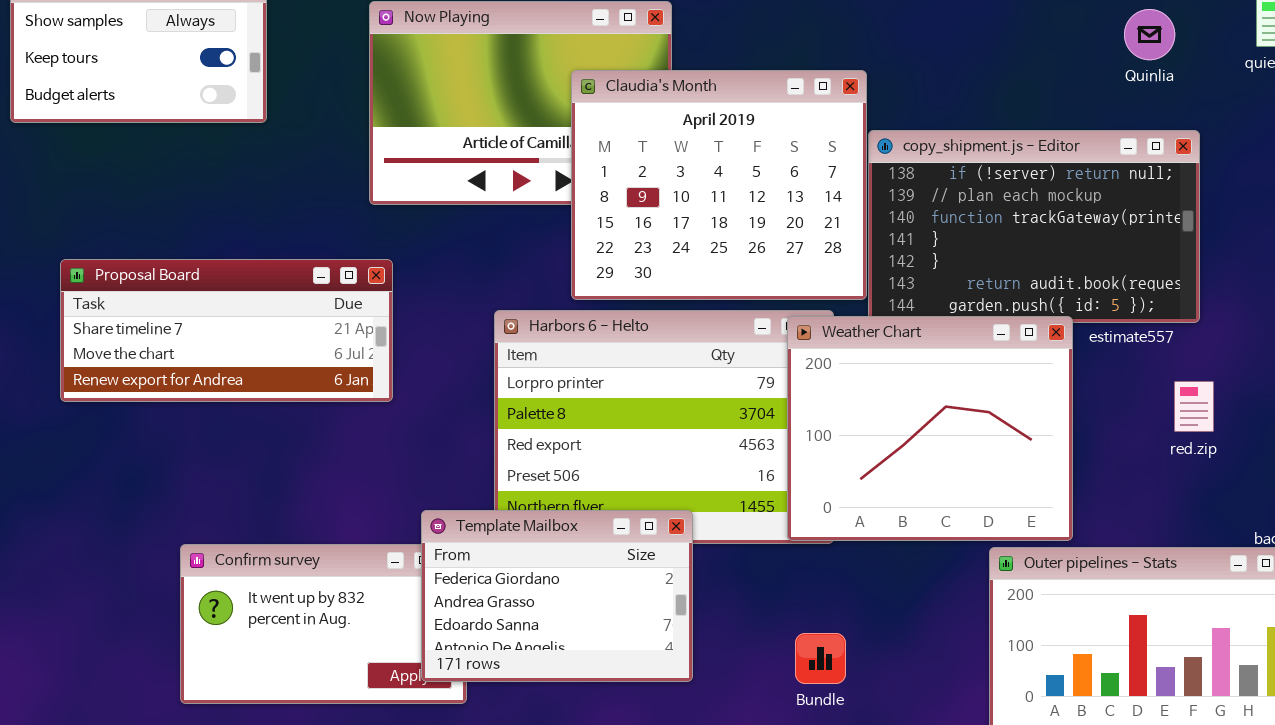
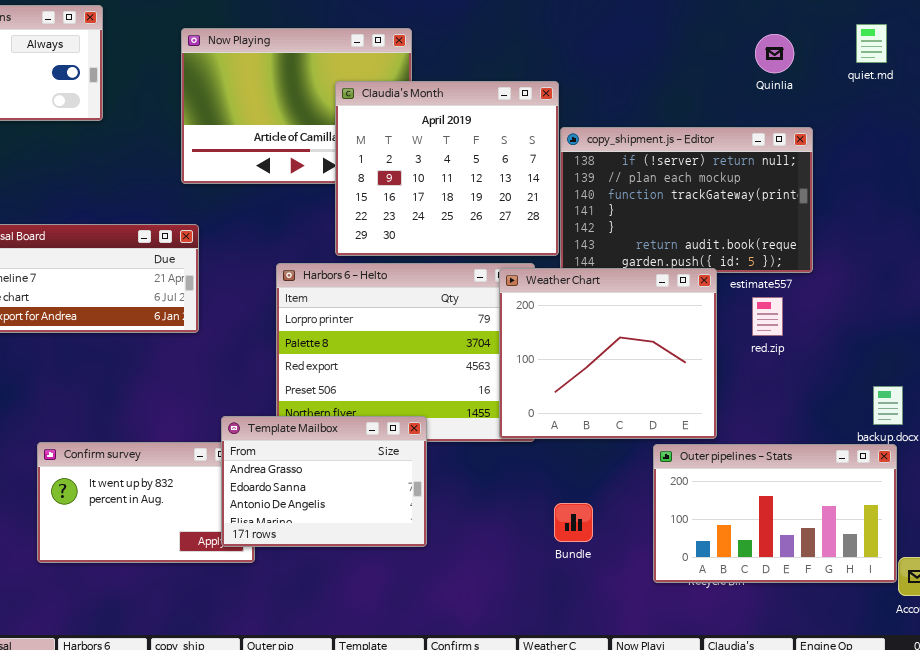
red.zip: [1174,381,1214,432] -> [752,297,783,336], moved
Template Mailbox: [421,510,693,682] -> [221,416,427,547], scrolled down 1 row
Bundle: [795,633,846,684] -> [554,503,593,542], moved

